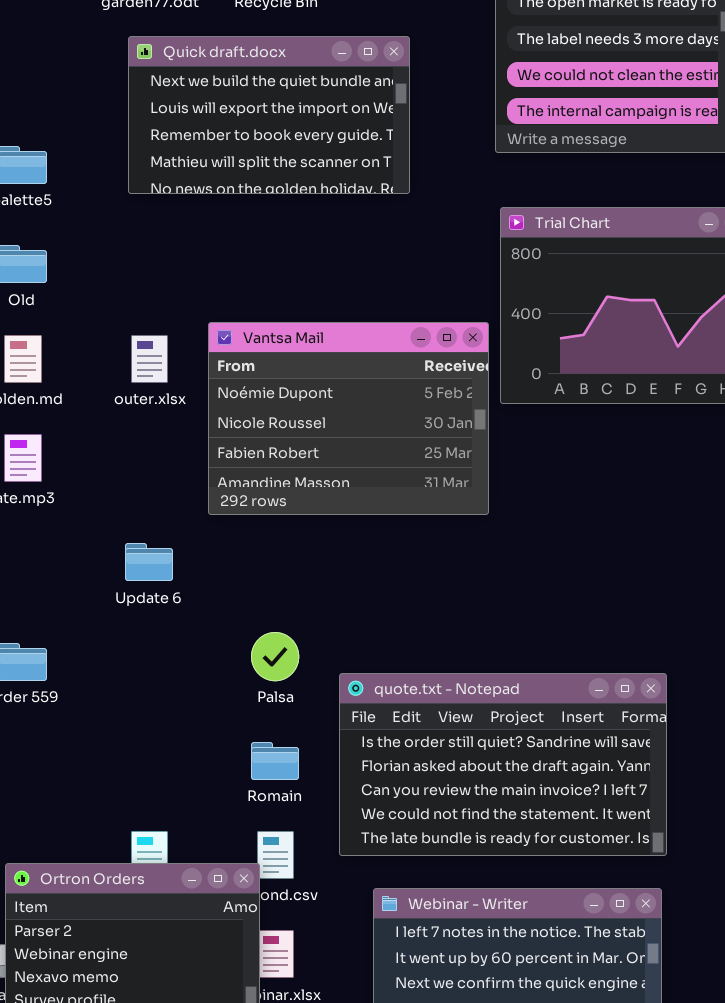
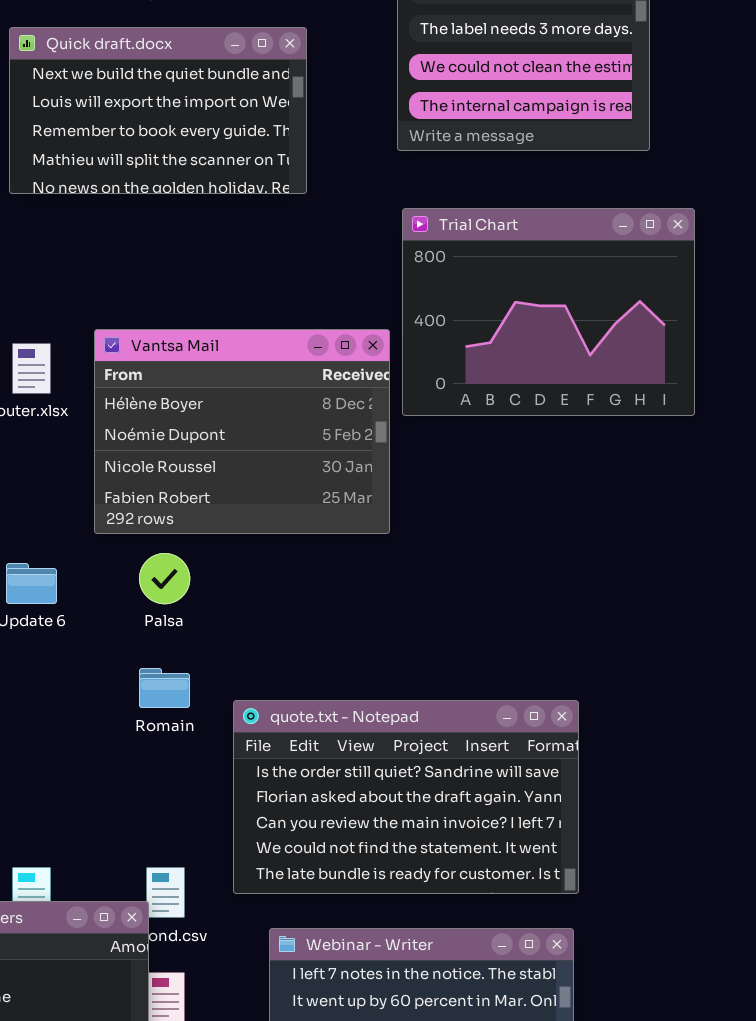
Vantsa Mail: [208,322,489,515] -> [94,329,390,534], scrolled up 1 row
Palsa: [251,632,299,681] -> [139,553,190,604], moved
Romain: [251,742,299,780] -> [139,668,190,708], moved

